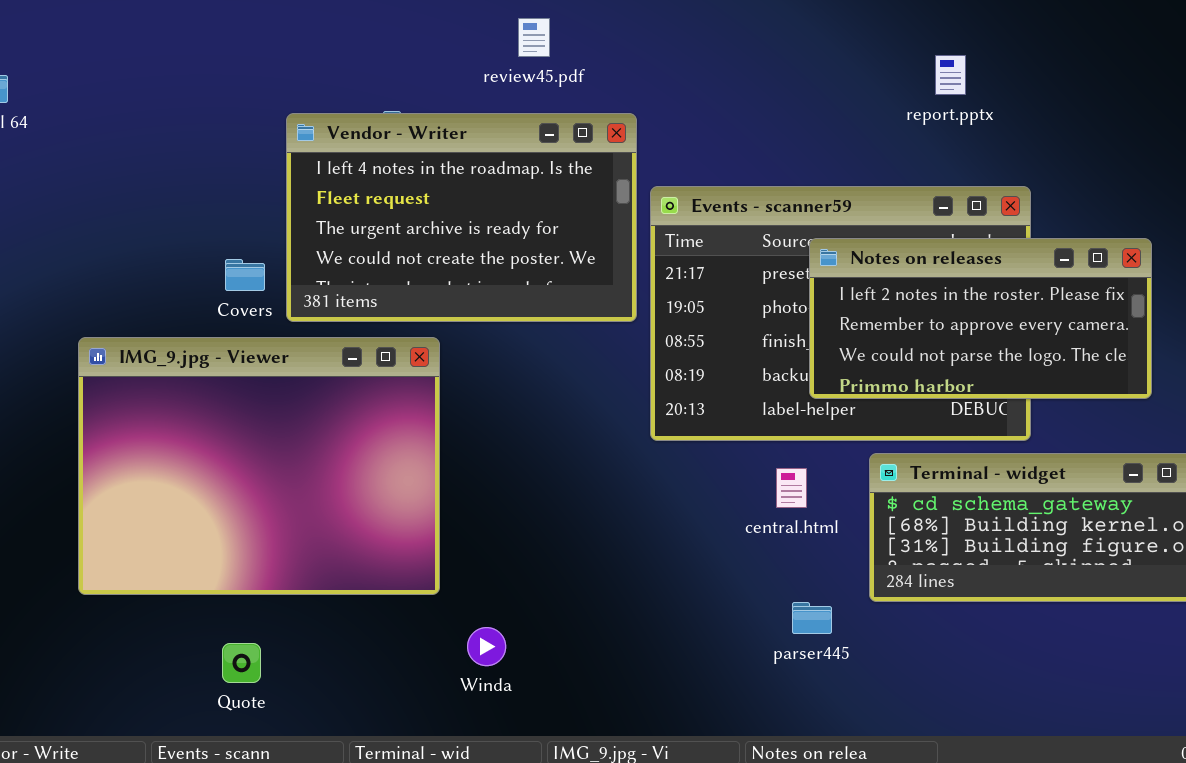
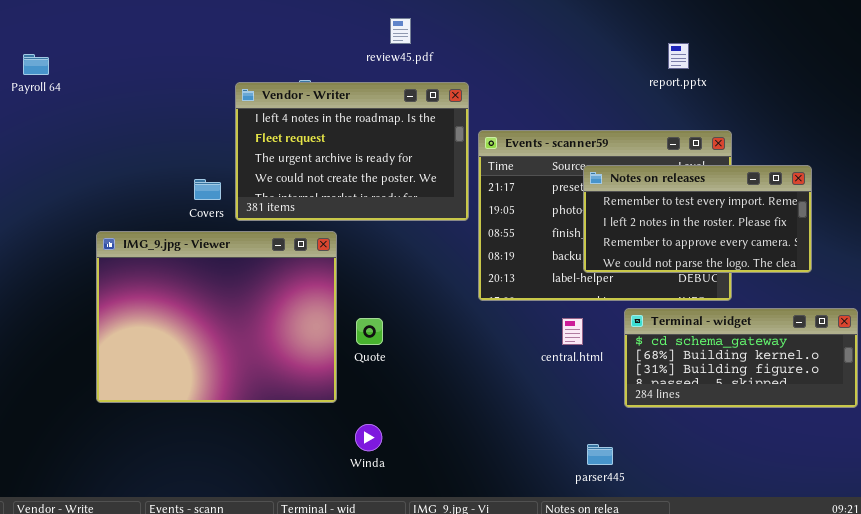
Notes on releases: [809,238,1152,399] -> [583,165,812,273], scrolled up 1 row
parser445: [792,602,832,634] -> [587,444,613,465], moved
Quote: [222,643,261,683] -> [356,318,383,345], moved

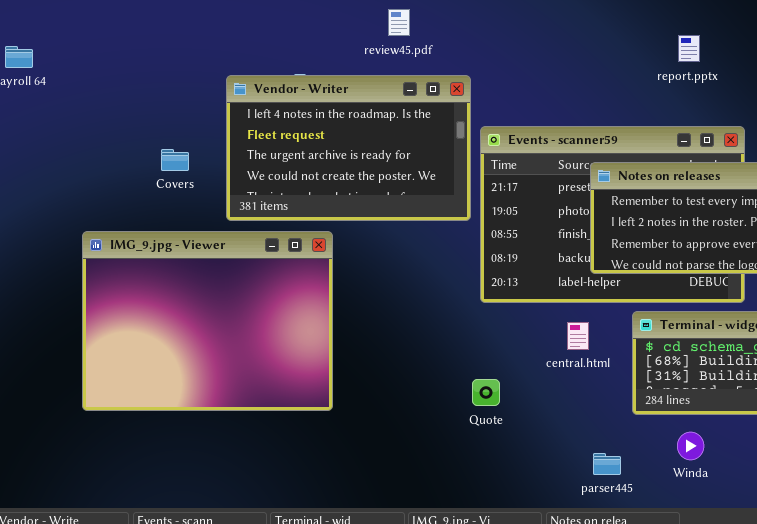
Covers: [194,179,221,200] -> [161,149,189,171], moved
Quote: [356,318,383,345] -> [472,379,500,406], moved
Winda: [355,424,382,451] -> [677,432,704,460], moved

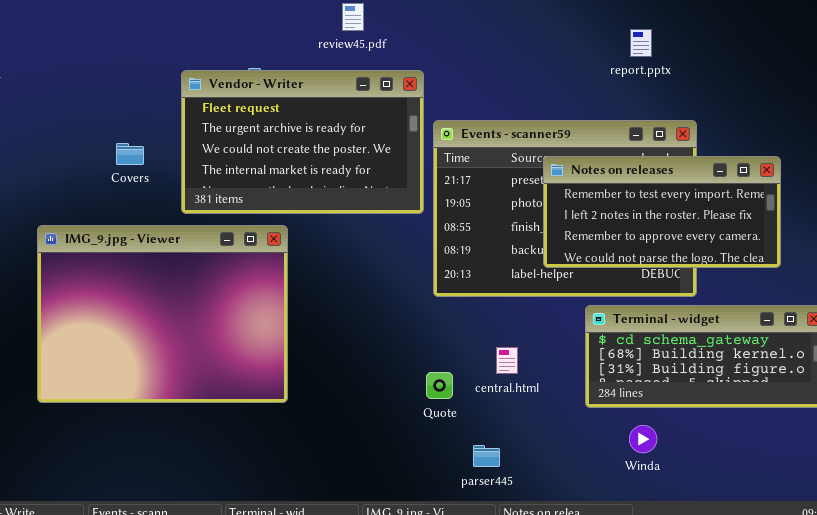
Vendor - Writer: [226,75,471,221] -> [181,70,424,214], scrolled down 1 row
central.html: [567,322,589,350] -> [496,347,518,374], moved
parser445: [593,453,621,475] -> [473,445,500,467], moved

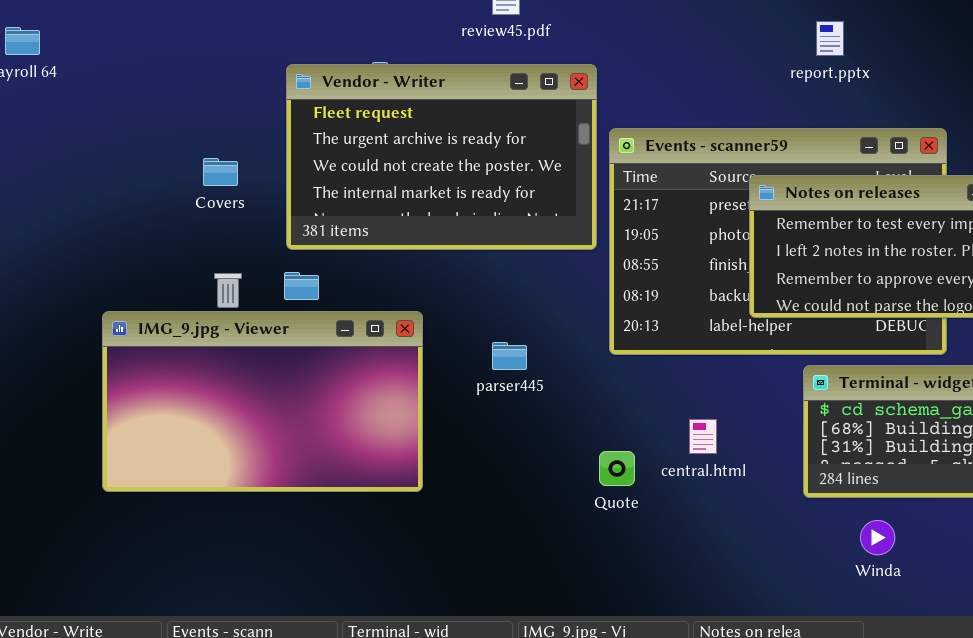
report.pptx: [630,29,652,57] -> [816,21,844,56], moved
IMG_9.jpg - Viewer: [37,225,288,403] -> [102,311,423,492], resized
parser445: [473,445,500,467] -> [492,342,527,370], moved

